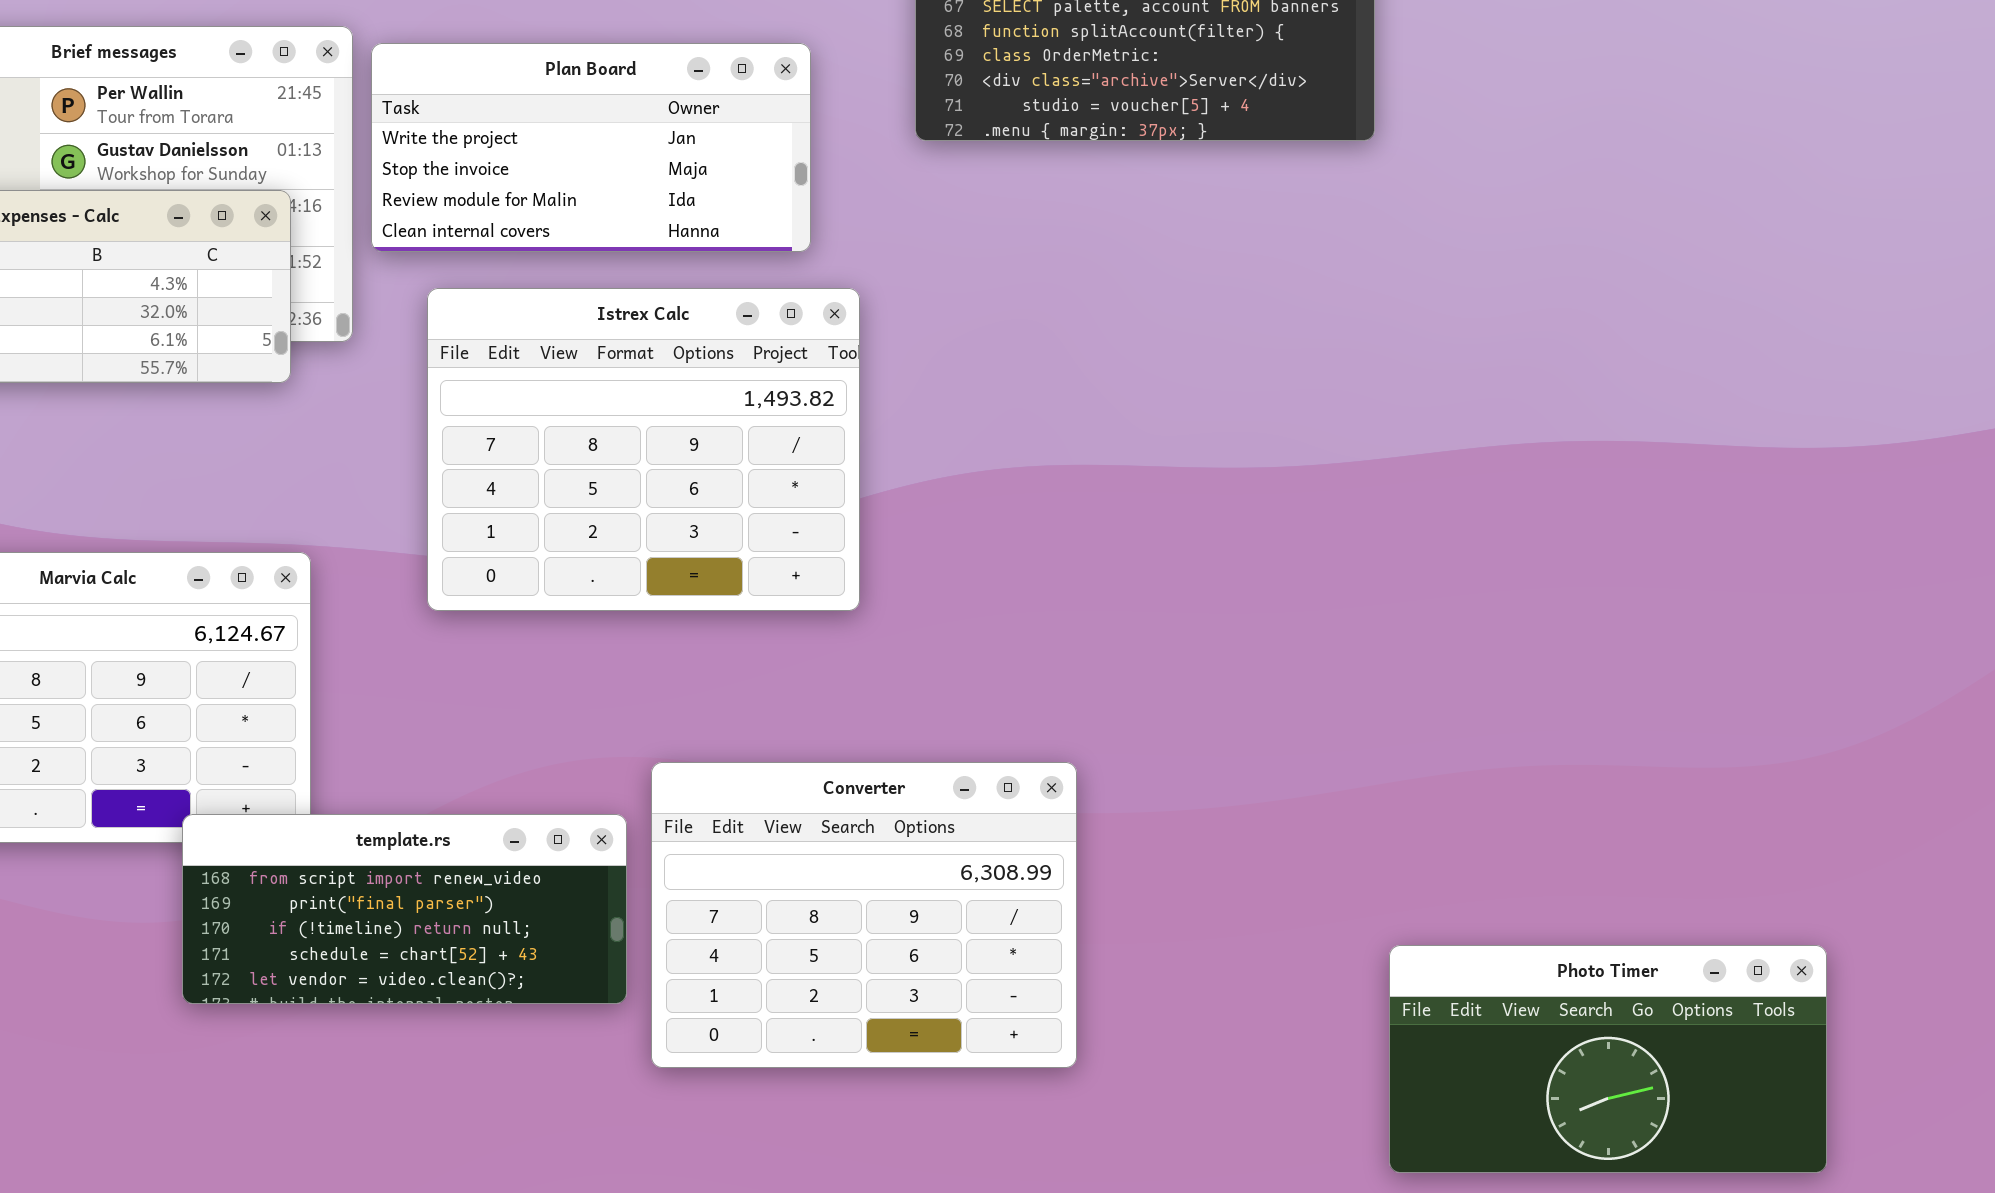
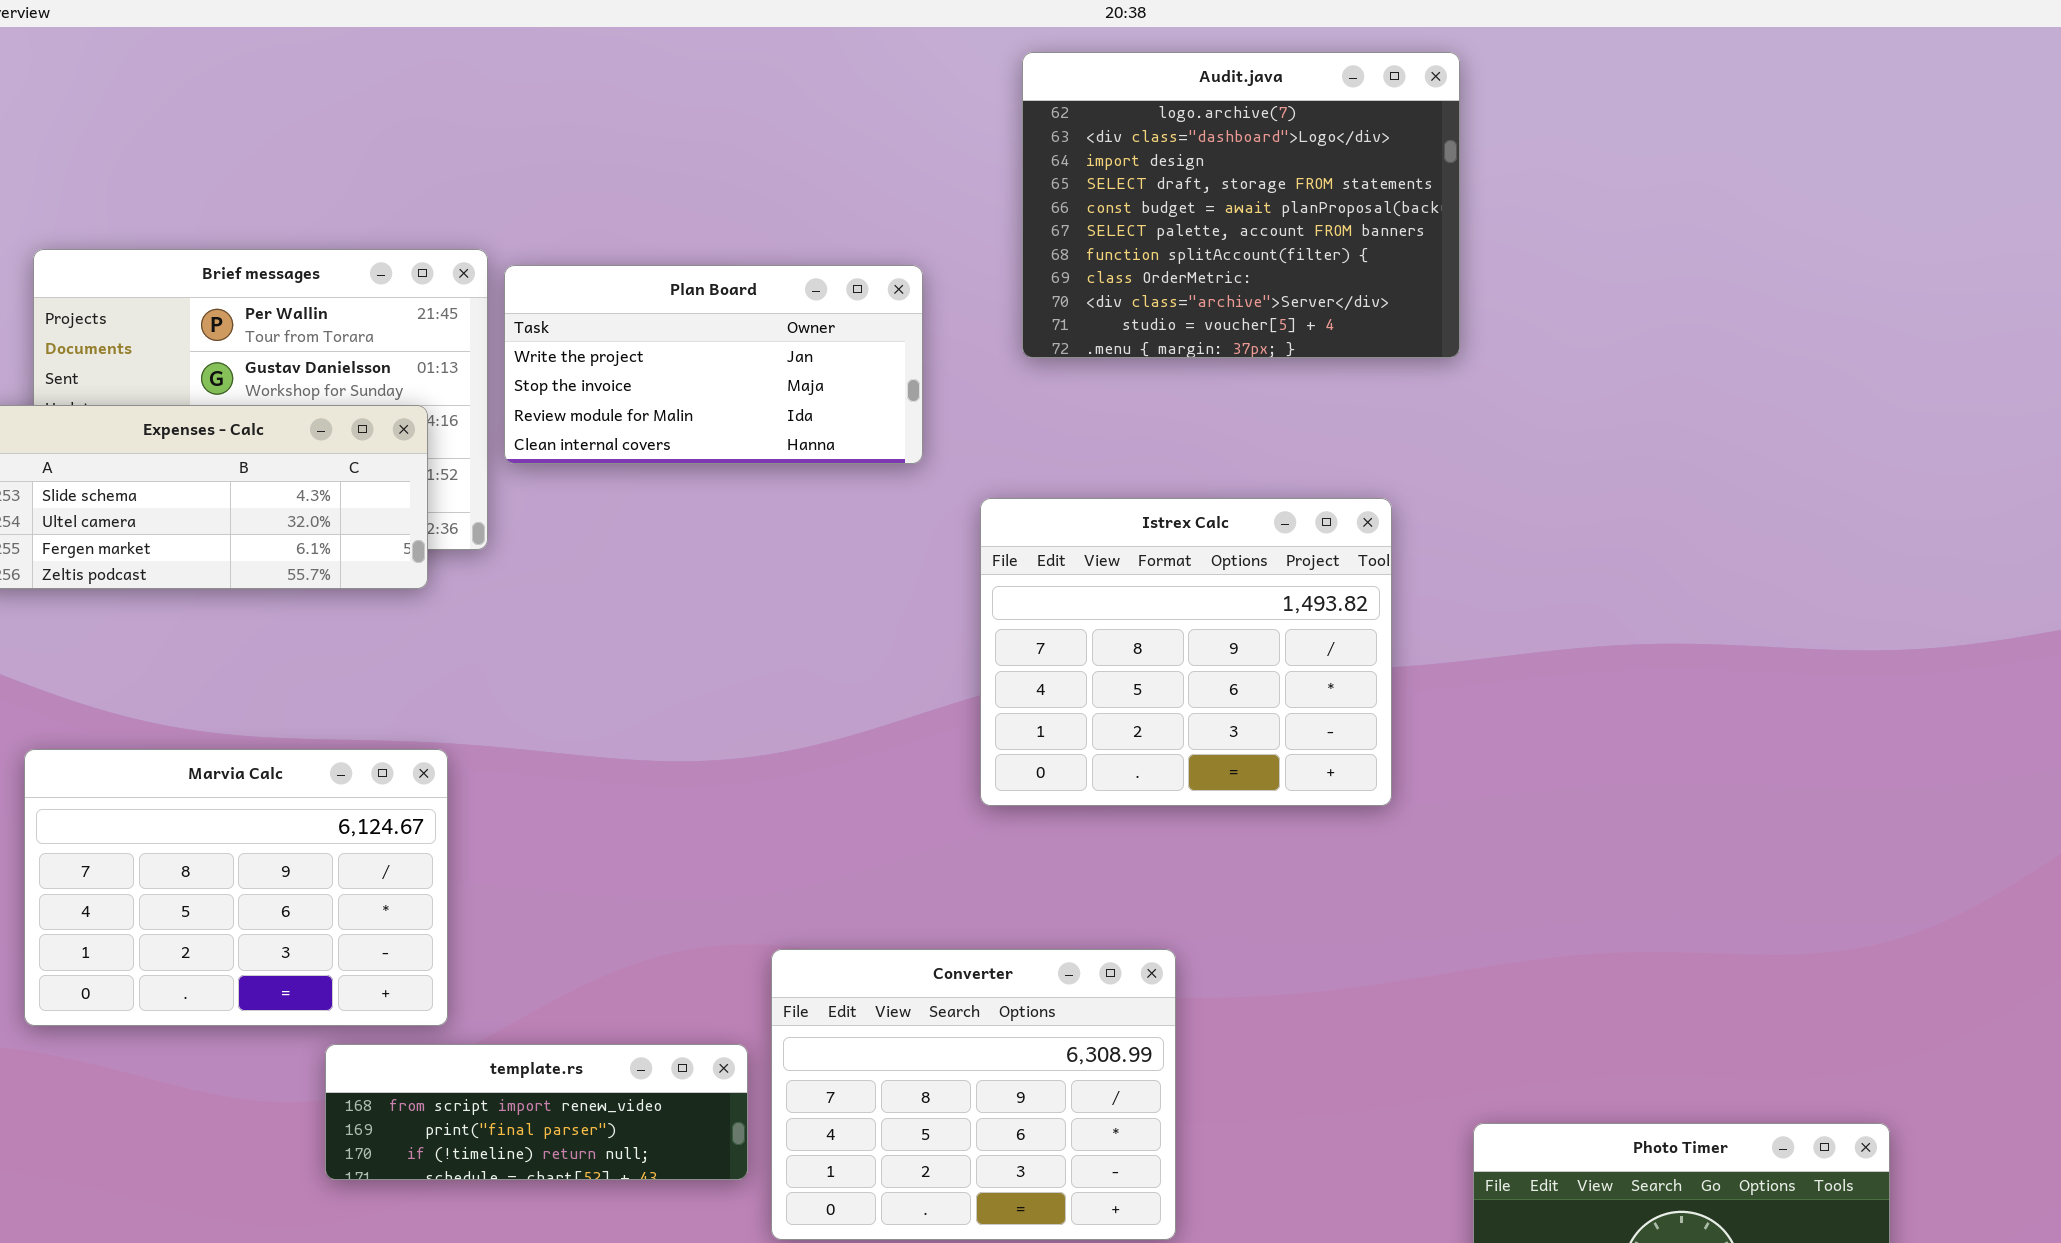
Istrex Calc: [427,288,860,611] -> [980,498,1392,806], moved
template.rs: [182,814,627,1004] -> [325,1044,748,1180], resized

